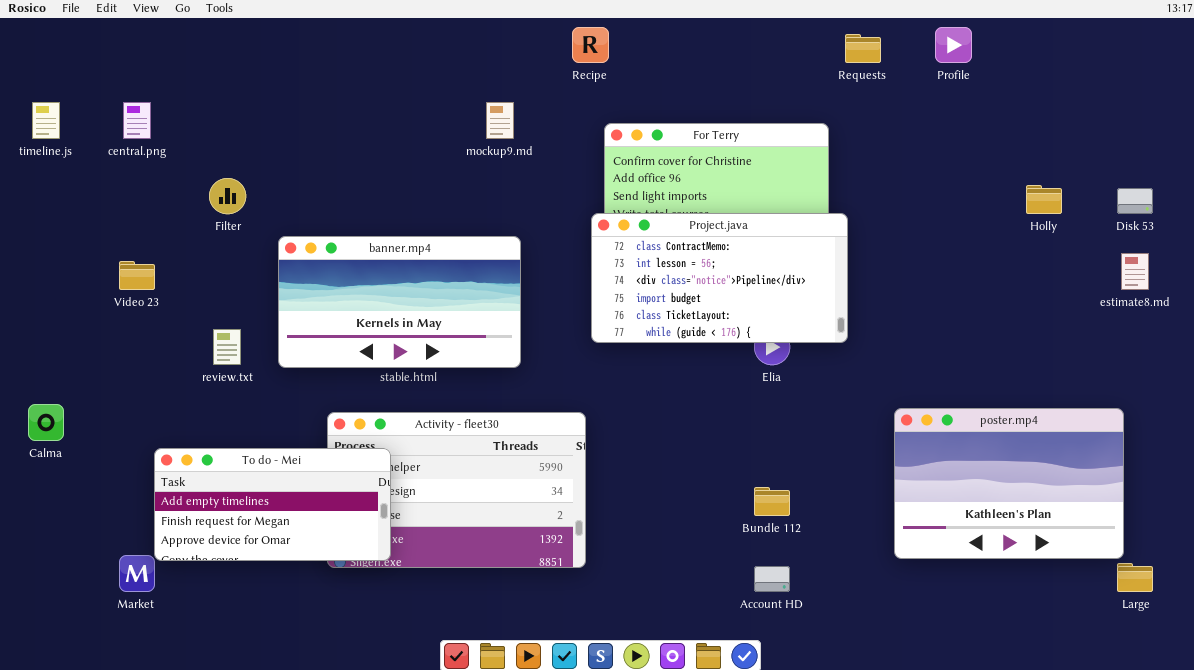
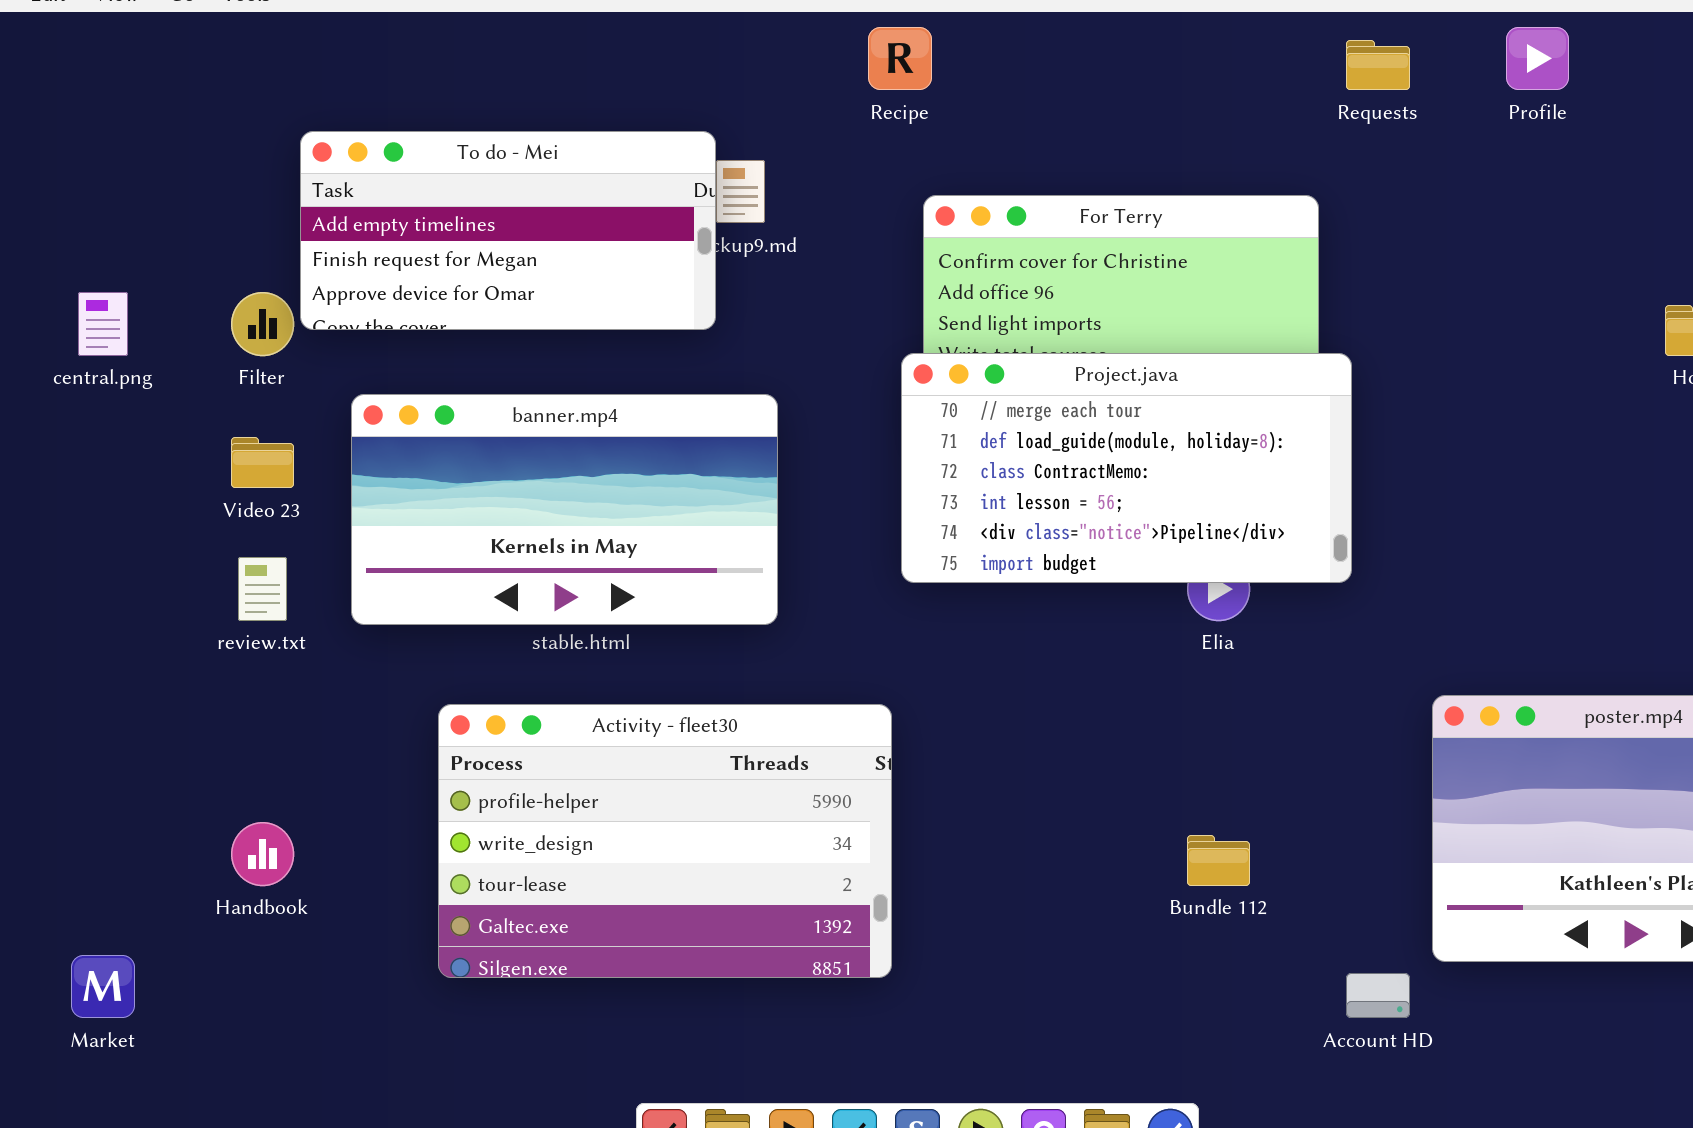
central.png: [123,102,151,139] -> [78,292,128,356], moved
Project.java: [591,213,848,343] -> [901,353,1352,583], scrolled up 2 rows
Video 23: [119,261,155,290] -> [231,437,294,488], moved
To do - Mei: [154,448,391,561] -> [300,131,716,330], moved
Account HD: [754,566,790,592] -> [1346,973,1410,1018], moved

